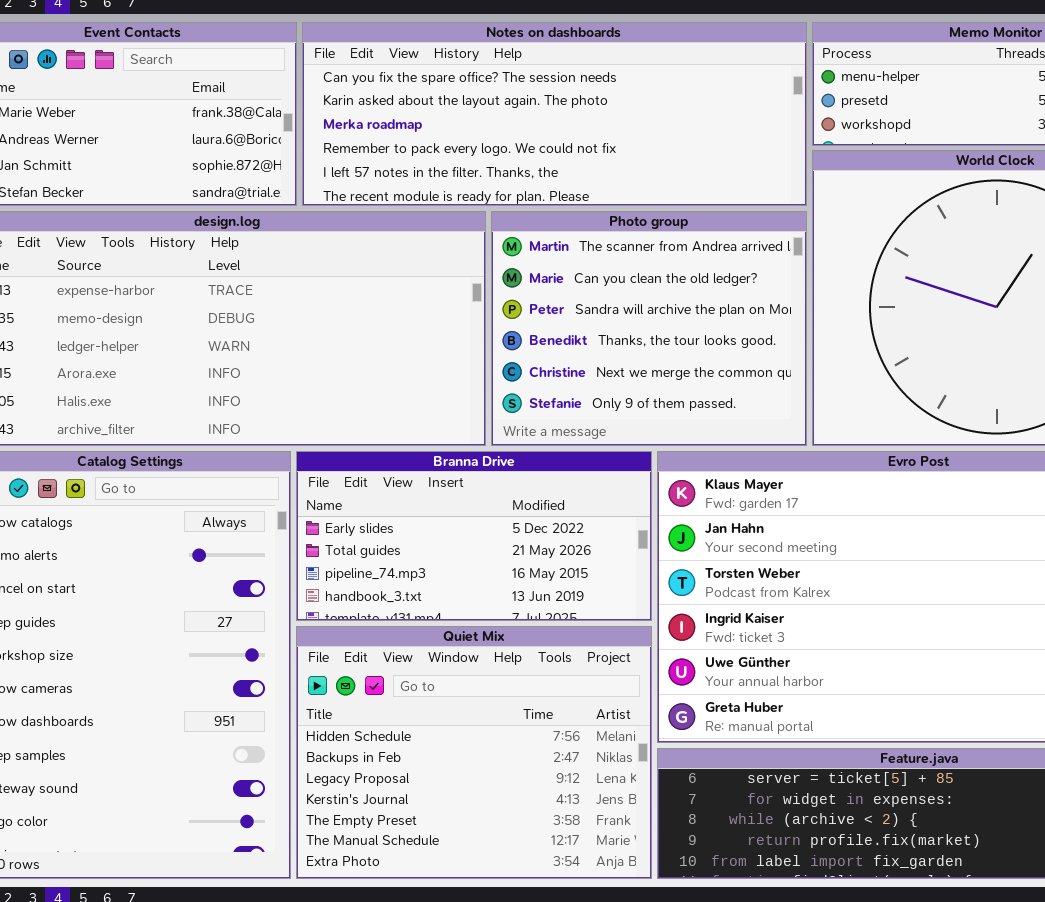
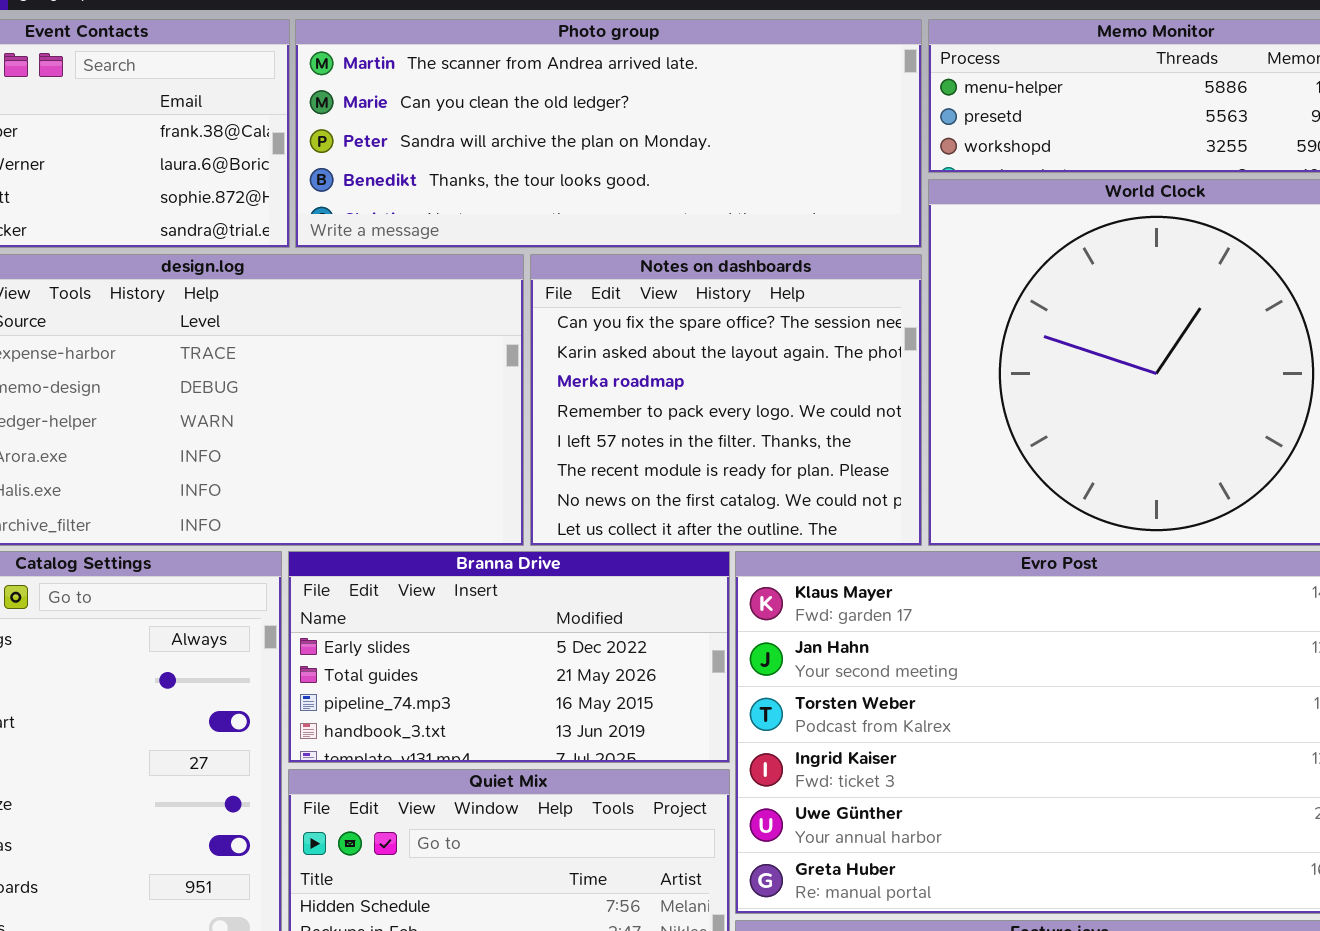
Notes on dashboards: [302,22,807,206] -> [530,254,922,546], moved, resized
Photo group: [491,211,807,446] -> [295,19,922,248], moved, resized

